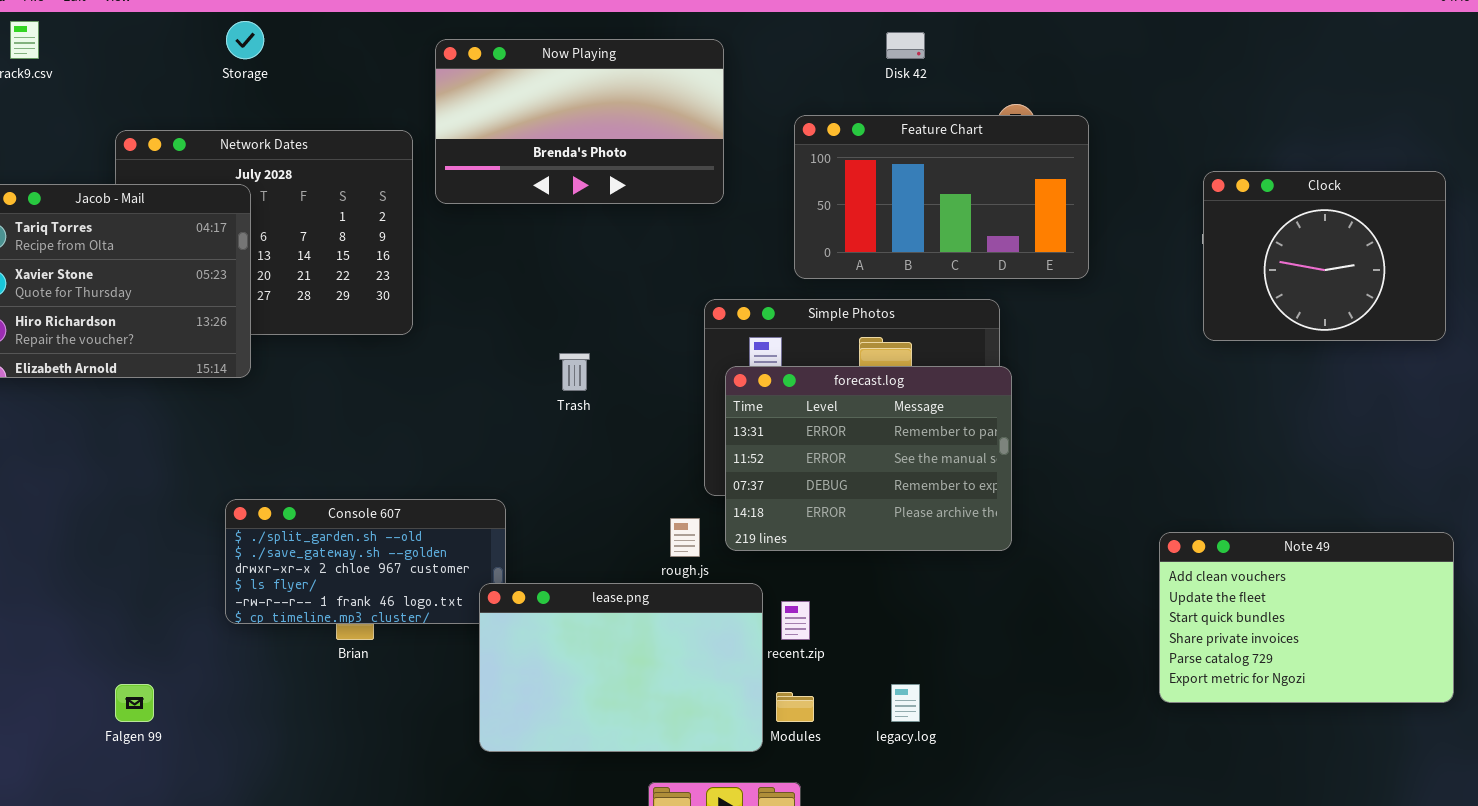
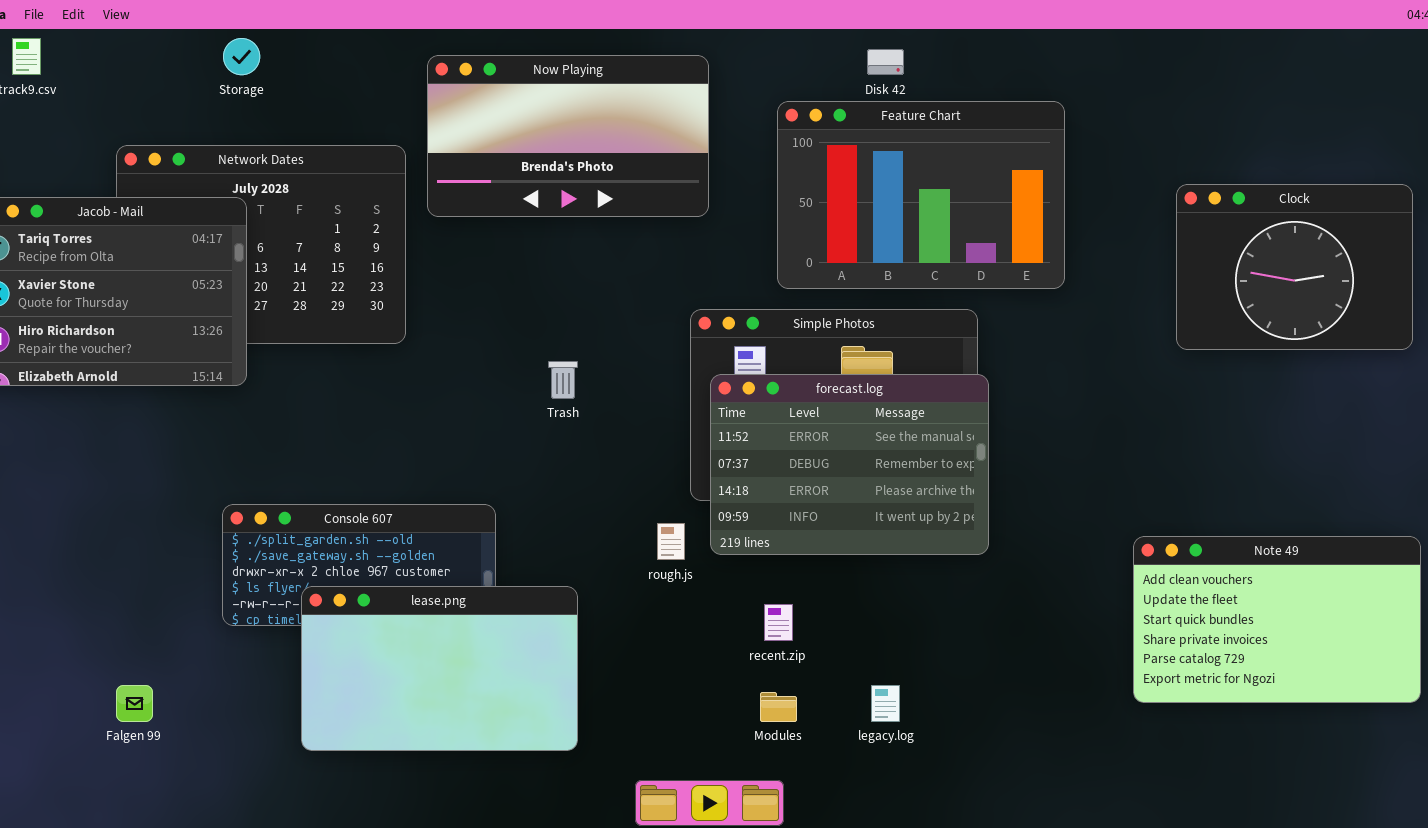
Feature Chart: [794,115,1089,279] -> [777,101,1065,289], resized
forecast.log: [725,366,1012,551] -> [710,374,989,555], scrolled down 1 row
lease.png: [479,583,763,752] -> [301,586,578,751], moved

